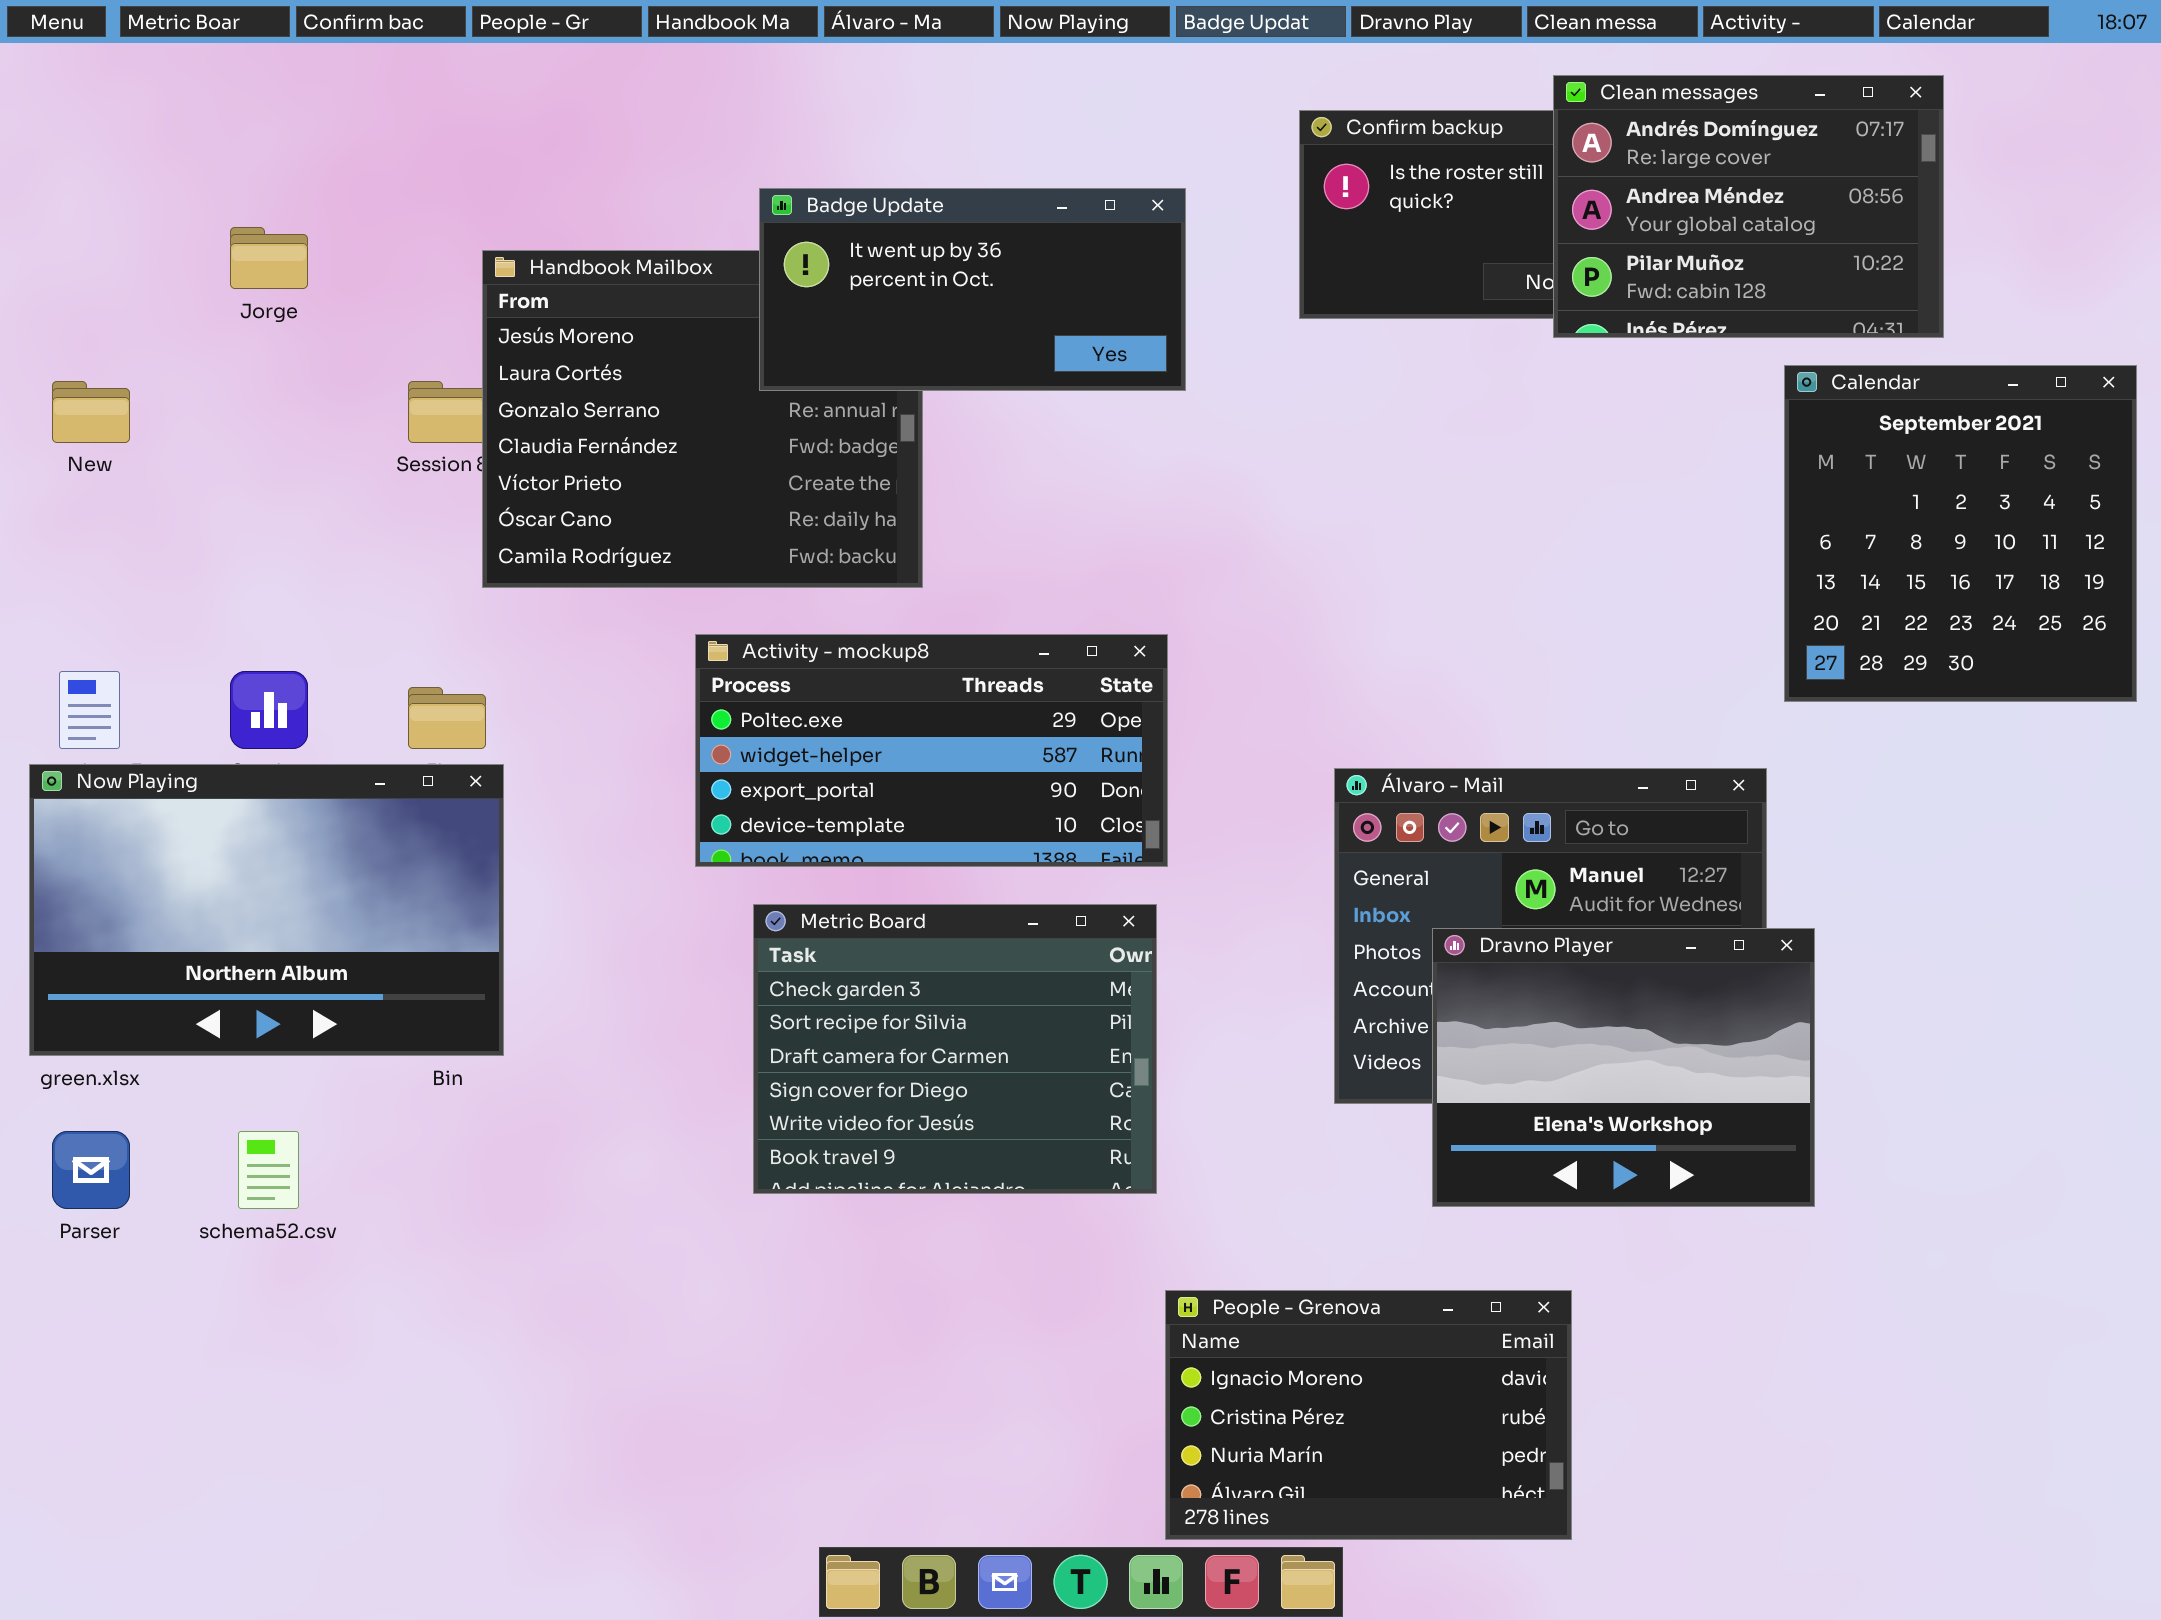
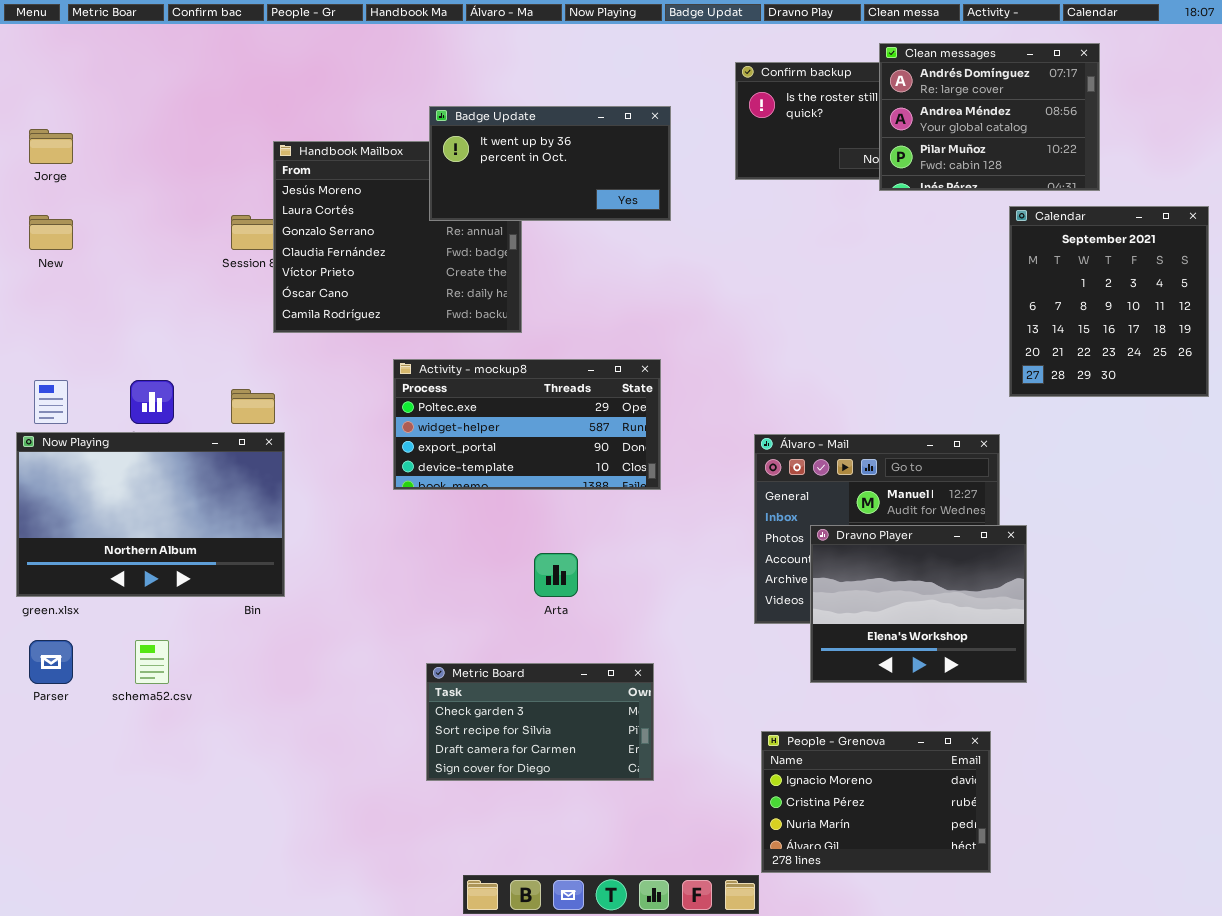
Jorge: [230,227,308,289] -> [29,129,73,164], moved
Metric Board: [753,904,1157,1194] -> [426,663,654,781], moved, resized
People - Grenova: [1165,1290,1572,1540] -> [761,731,991,873], moved

